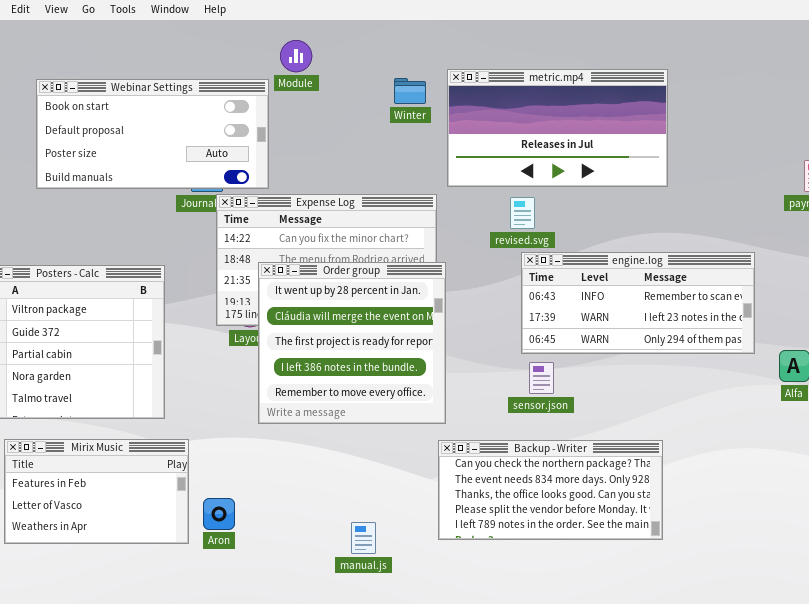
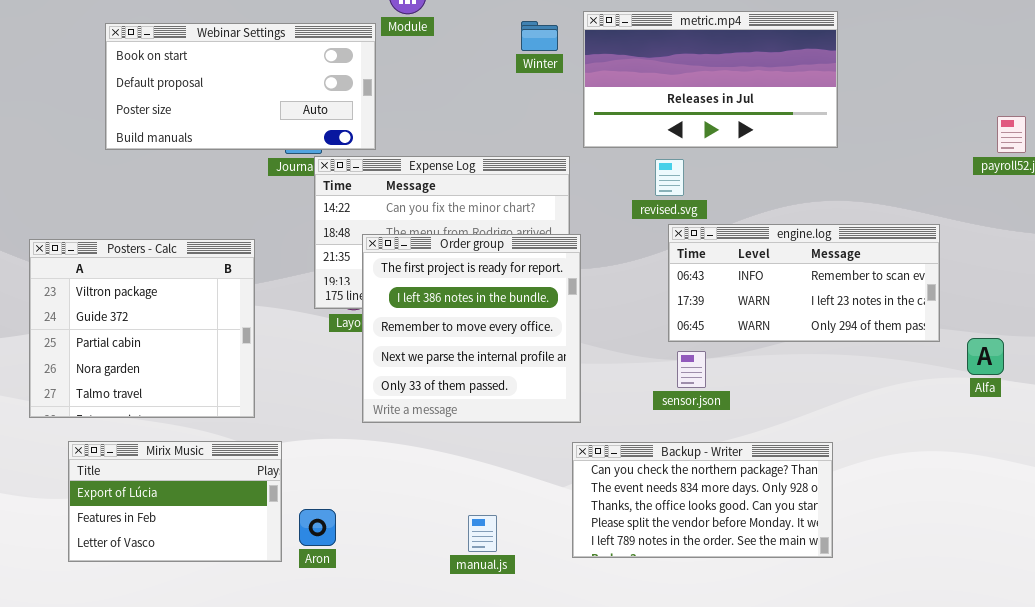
Order group: [258,262,446,424] -> [362,234,581,423], scrolled down 2 rows
Mirix Music: [4,439,189,544] -> [68,441,282,562], scrolled up 1 row
manual.js: [351,522,376,554] -> [468,515,497,552], moved

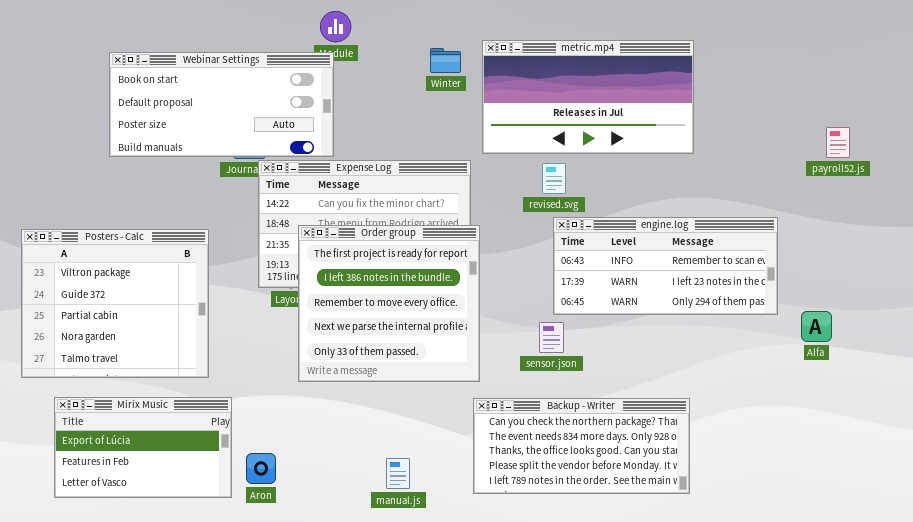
Webinar Settings: [105,23,376,150] -> [109,52,334,157], moved
sensor.json: [677,351,706,388] -> [539,322,564,353], moved

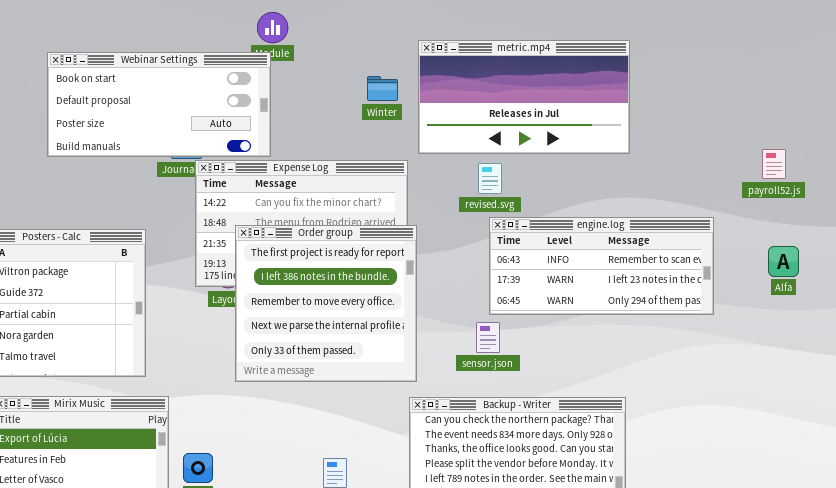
Winter: [430,48,461,73] -> [367,76,398,101], moved
payroll52.js: [826,127,850,158] -> [762,149,786,179], moved
Alfa: [801,311,832,342] -> [768,246,799,277], moved

